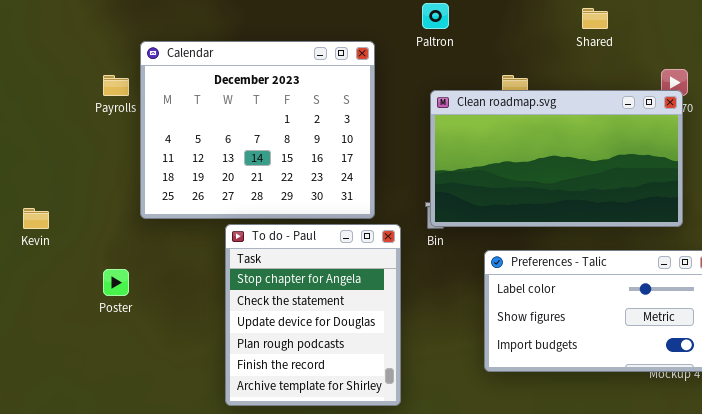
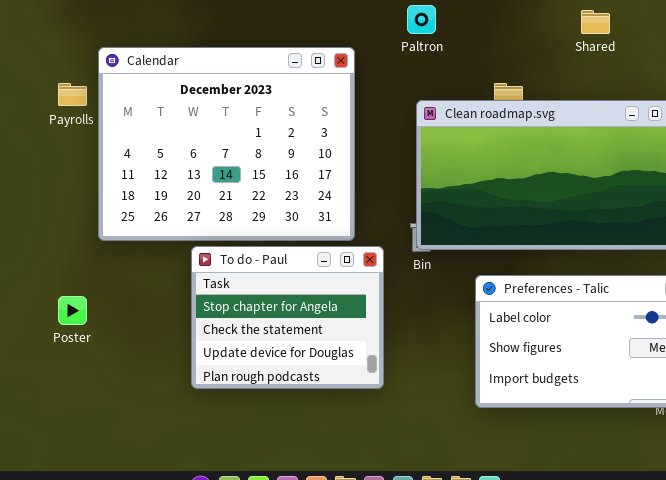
To do - Paul: [225,224,401,406] -> [191,246,384,389], resized

